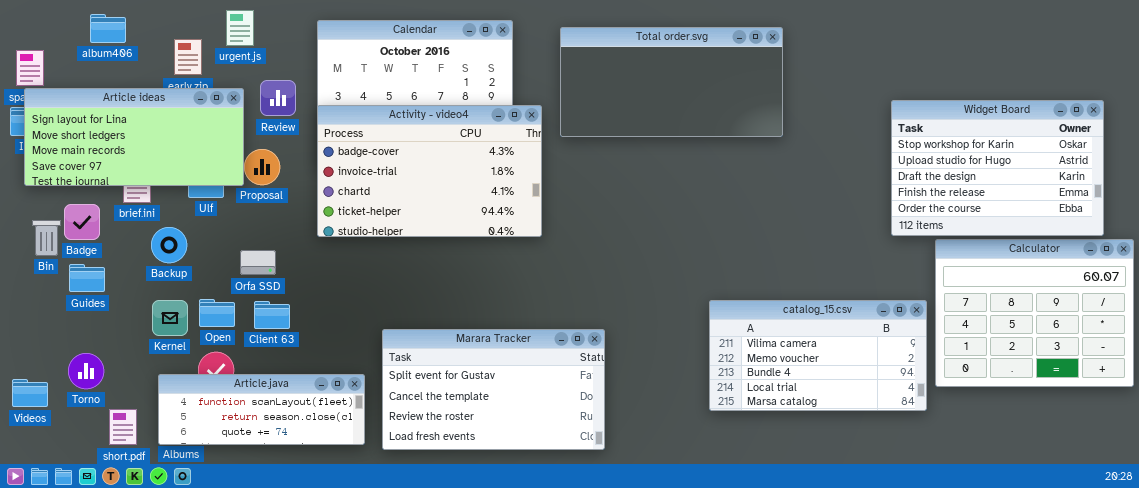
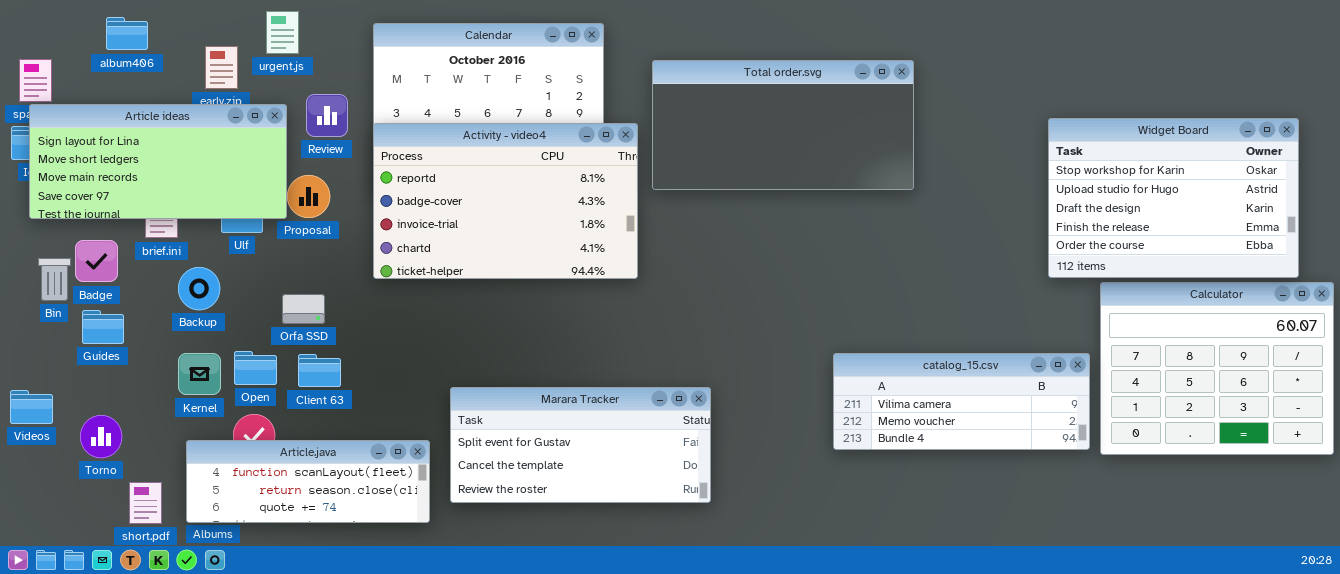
Total order.svg: [560,27,783,137] -> [652,60,914,190], moved
Activity - video4: [317,105,542,237] -> [373,123,638,279], scrolled up 1 row
catalog_15.csv: [709,300,927,411] -> [833,353,1090,450], resized
Marara Tracker: [382,329,605,450] -> [450,387,711,503], resized
Videos: [12,379,48,407] -> [10,390,53,424], moved

